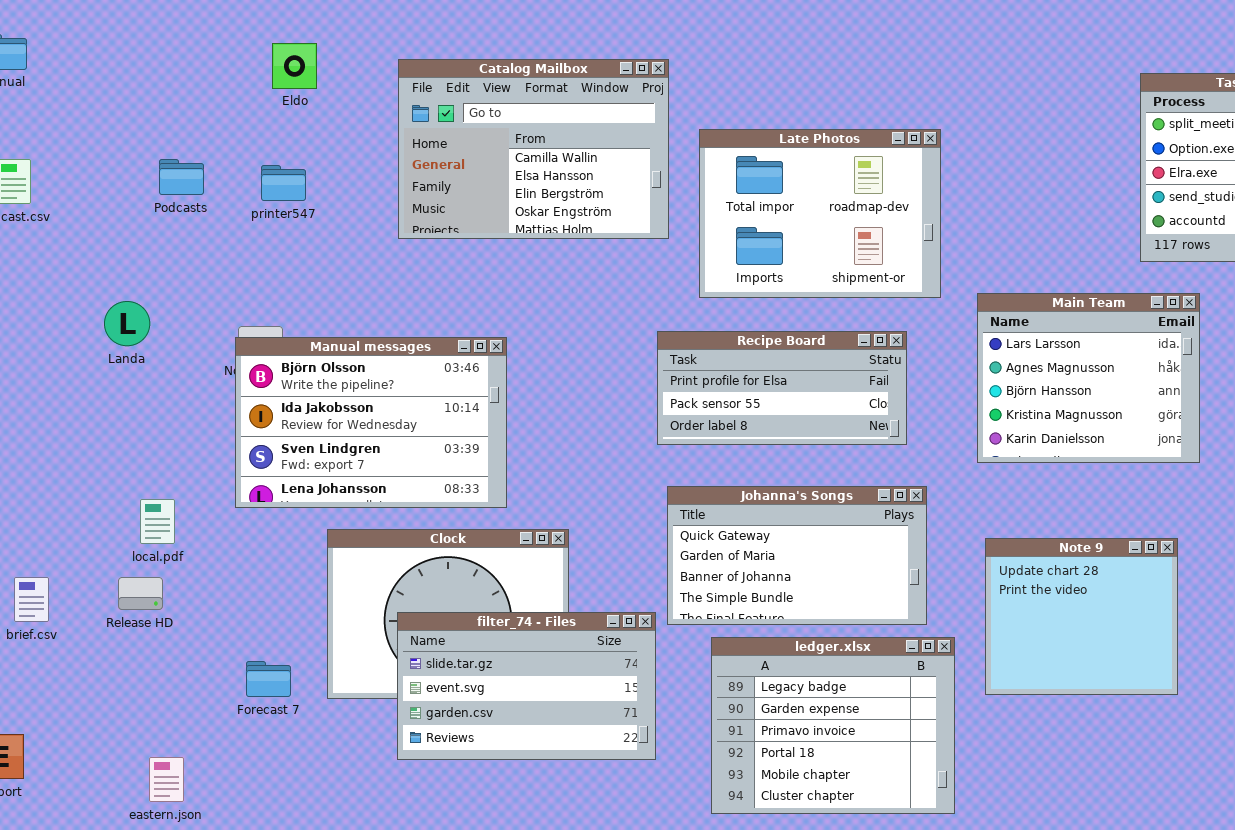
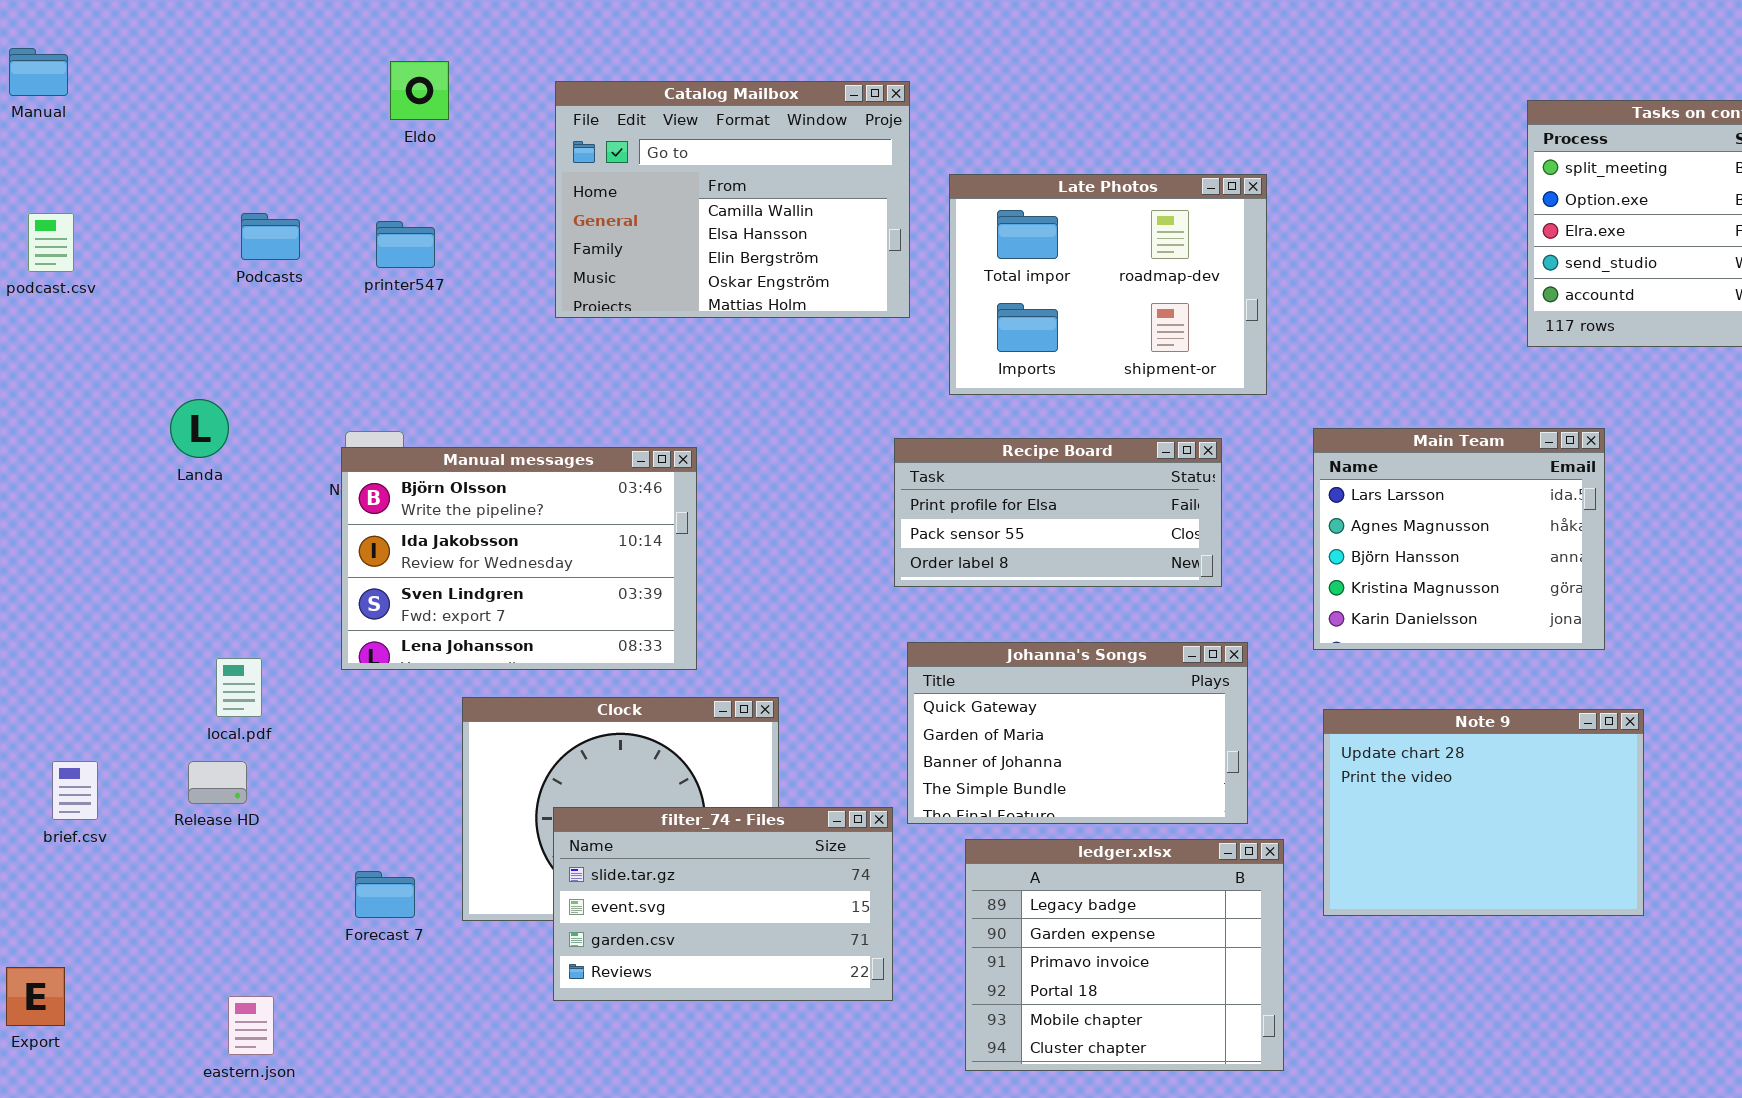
Main Team: [977,293,1200,463] -> [1313,428,1605,650], moved
Note 9: [985,538,1178,695] -> [1323,709,1644,916], resized

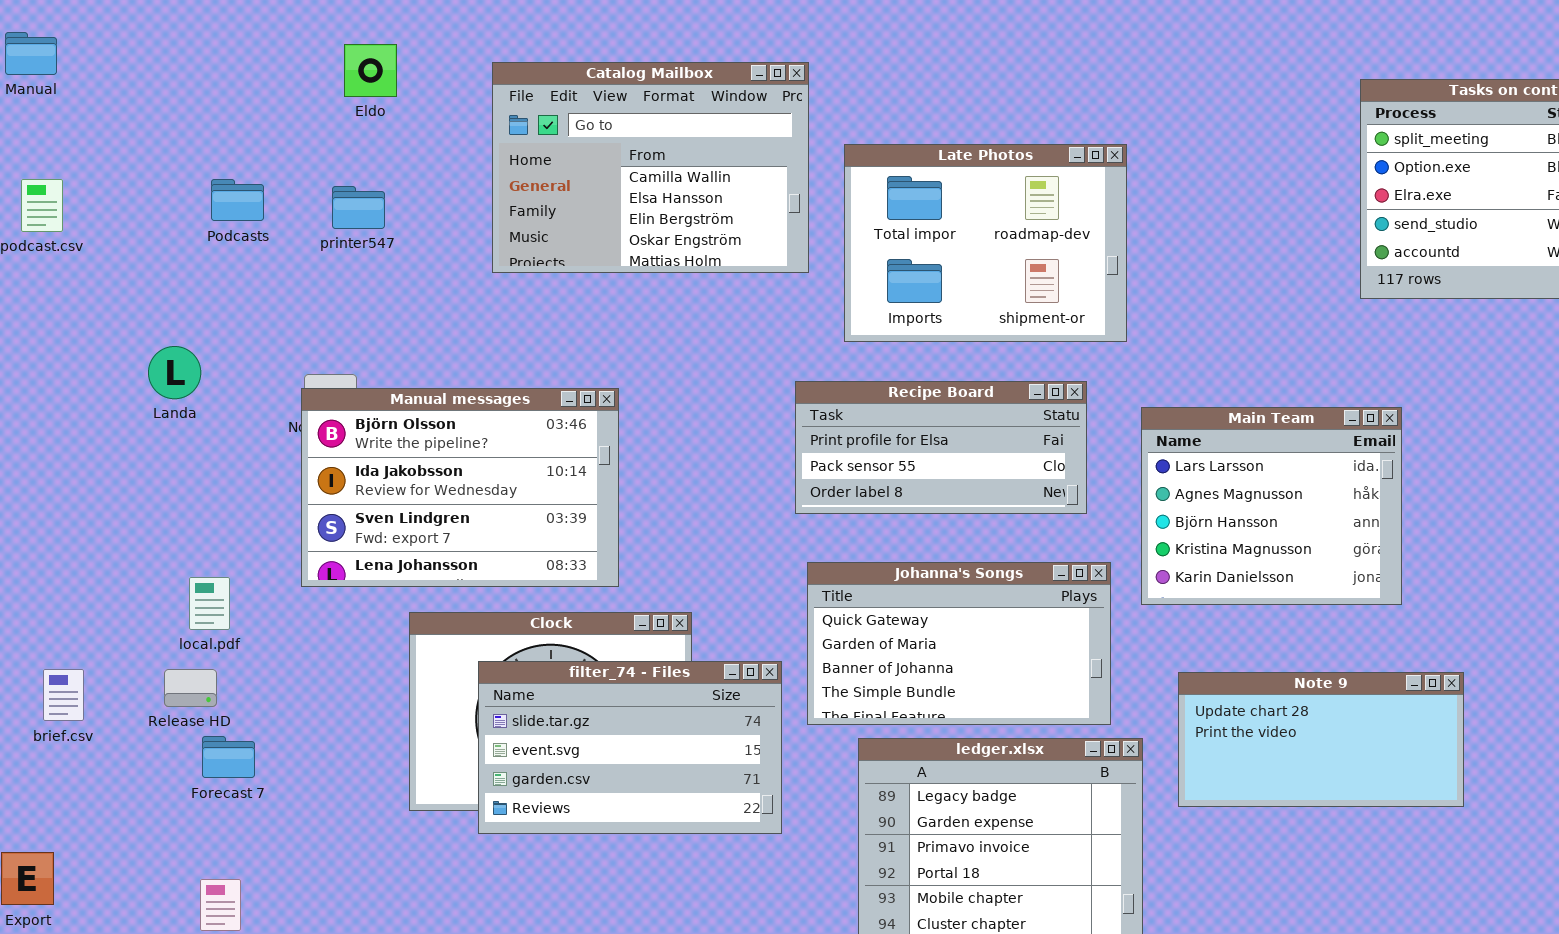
Main Team: [1313,428,1605,650] -> [1141,407,1402,605], moved
Note 9: [1323,709,1644,916] -> [1178,672,1464,807], resized
filter_74 - Files: [553,807,893,1001] -> [478,661,782,834], moved
Forecast 7: [355,871,415,918] -> [202,736,255,778], moved

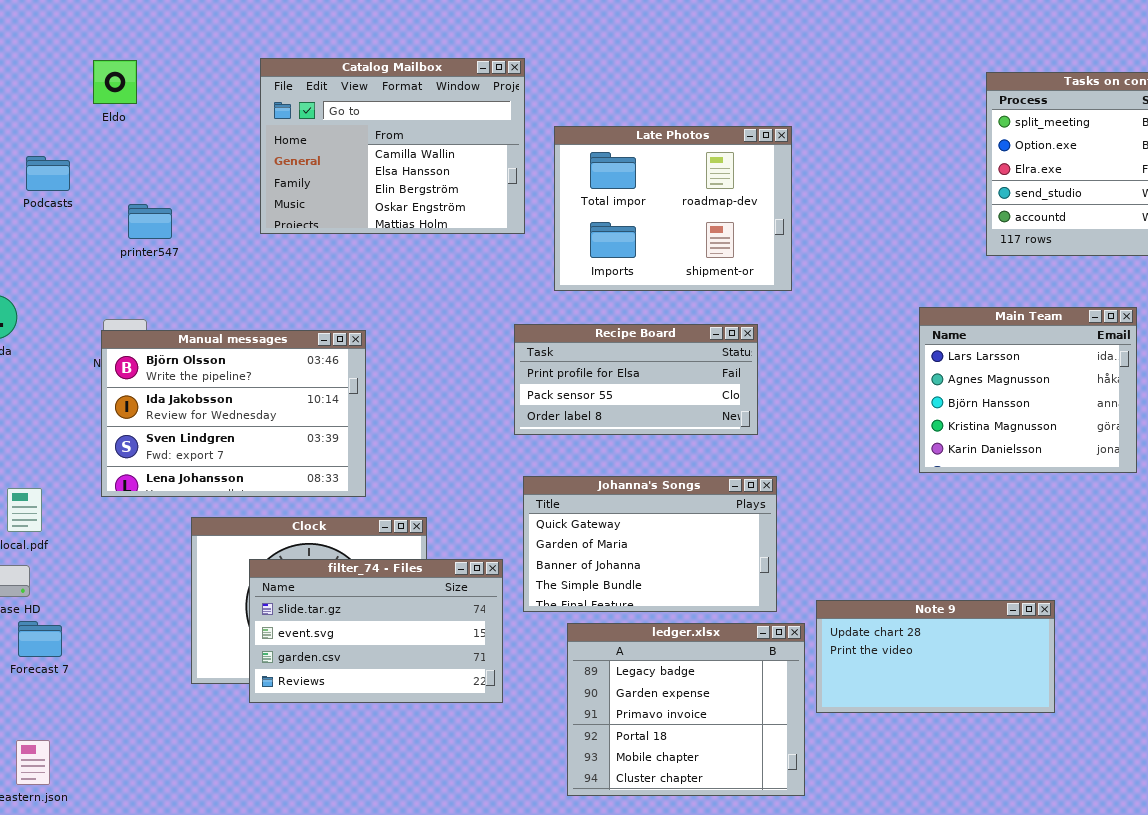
Eldo: [344,44,397,97] -> [93,60,137,104], moved
printer547: [332,186,385,229] -> [128,204,172,239], moved
Main Team: [1141,407,1402,605] -> [919,307,1137,473], moved
Note 9: [1178,672,1464,807] -> [816,600,1055,713], moved

